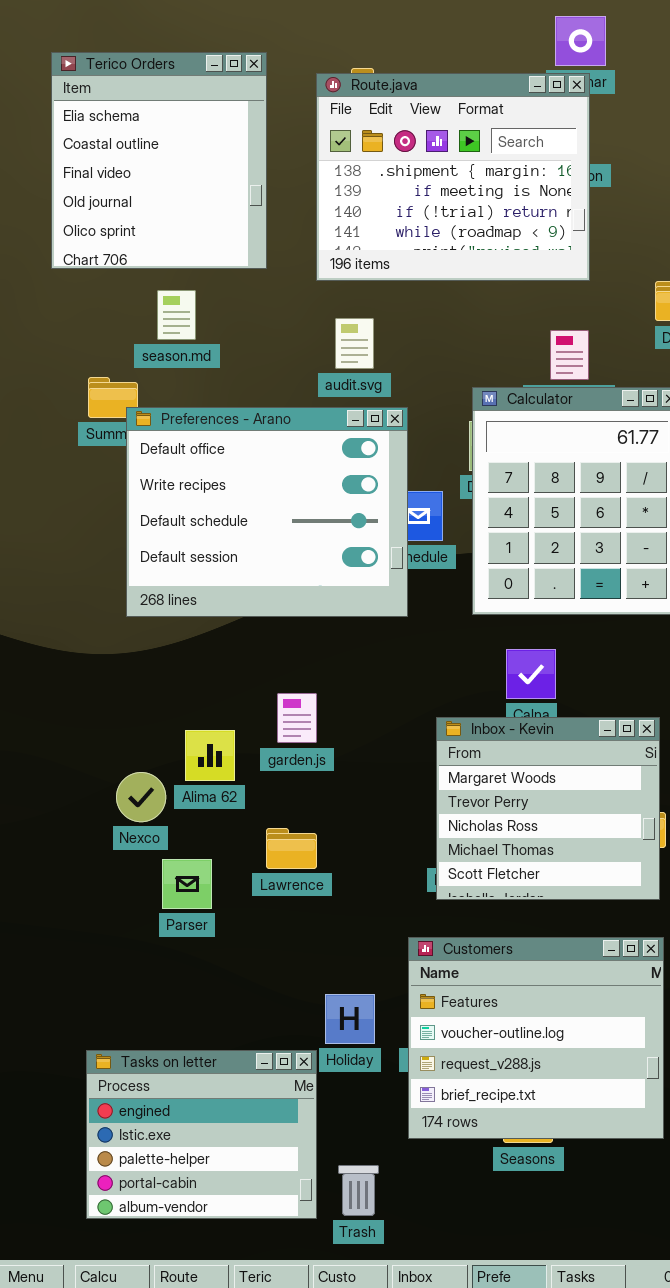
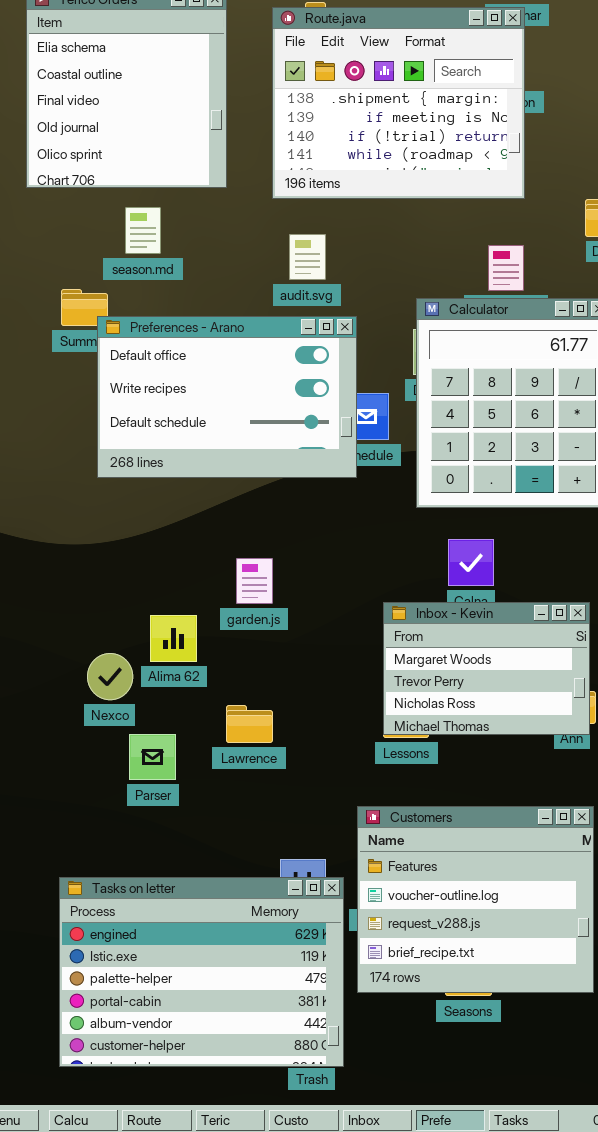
Preferences - Arano: [126,407,408,617] -> [97,316,357,478], resized
garden.js: [277,693,317,743] -> [236,558,273,604], moved
Inbox - Kevin: [436,717,660,900] -> [383,602,590,735], resized
Tasks on letter: [86,1050,317,1219] -> [59,877,344,1067], resized

